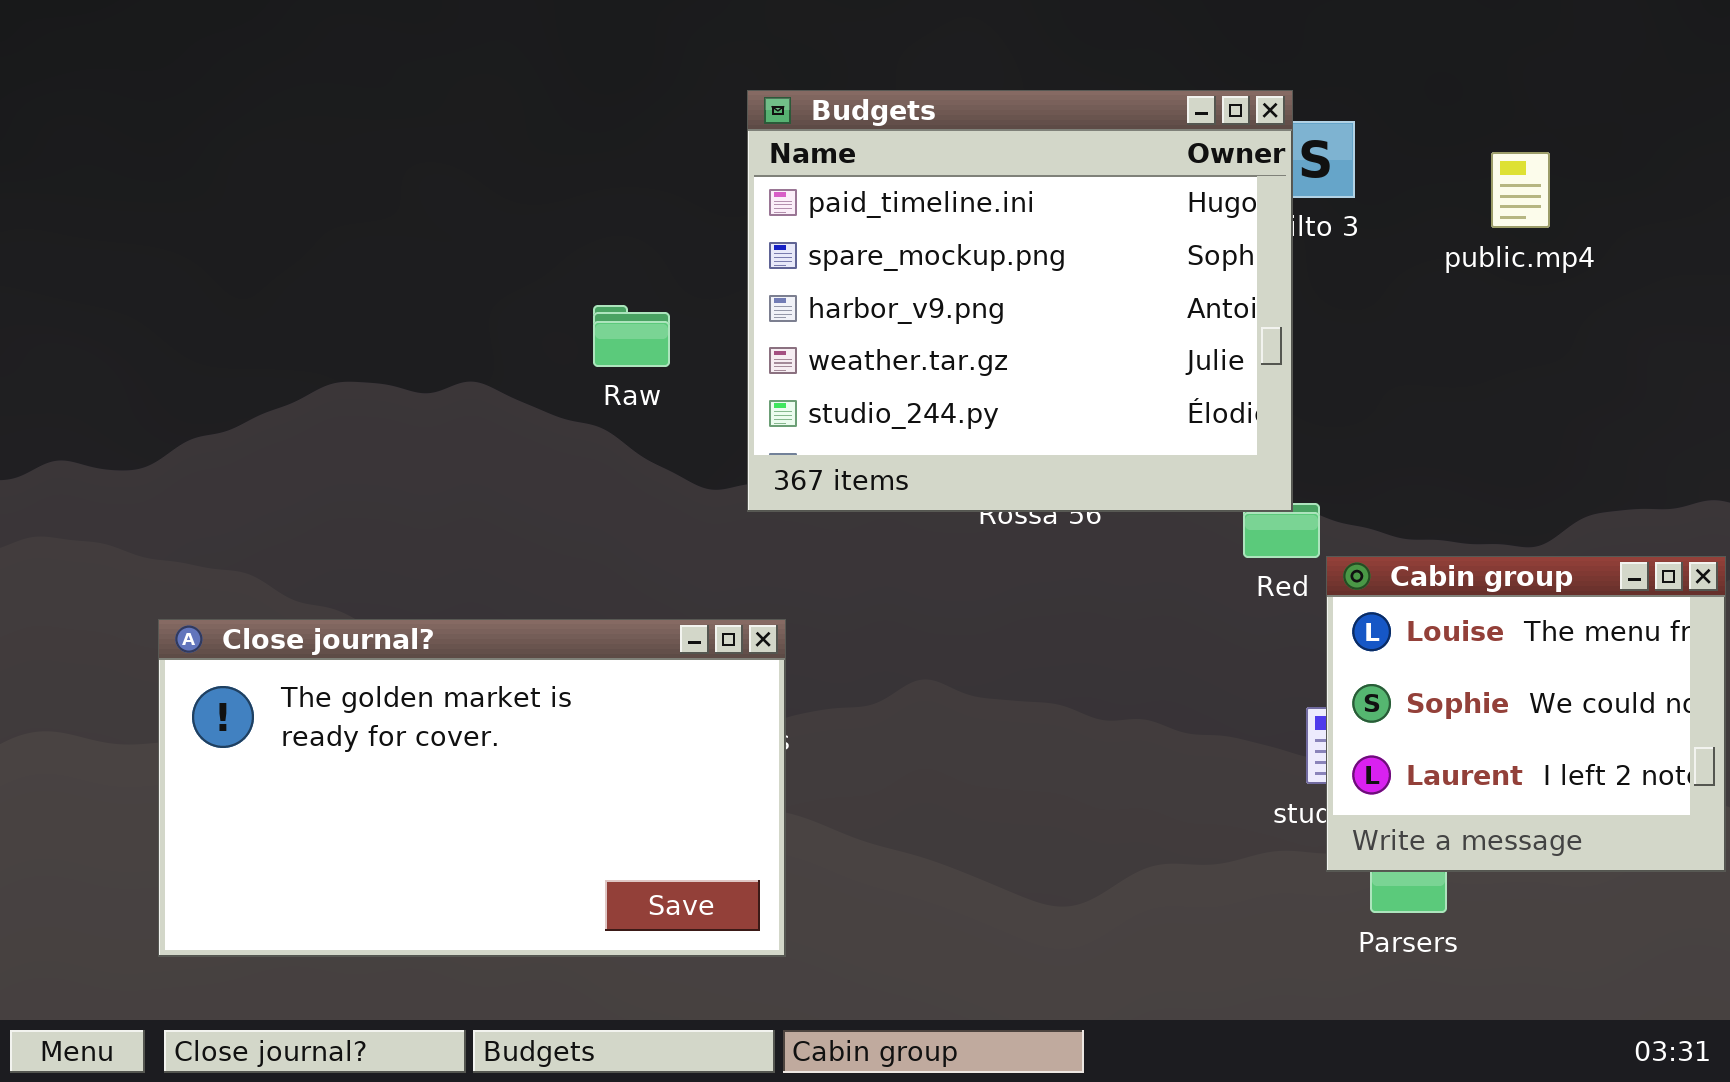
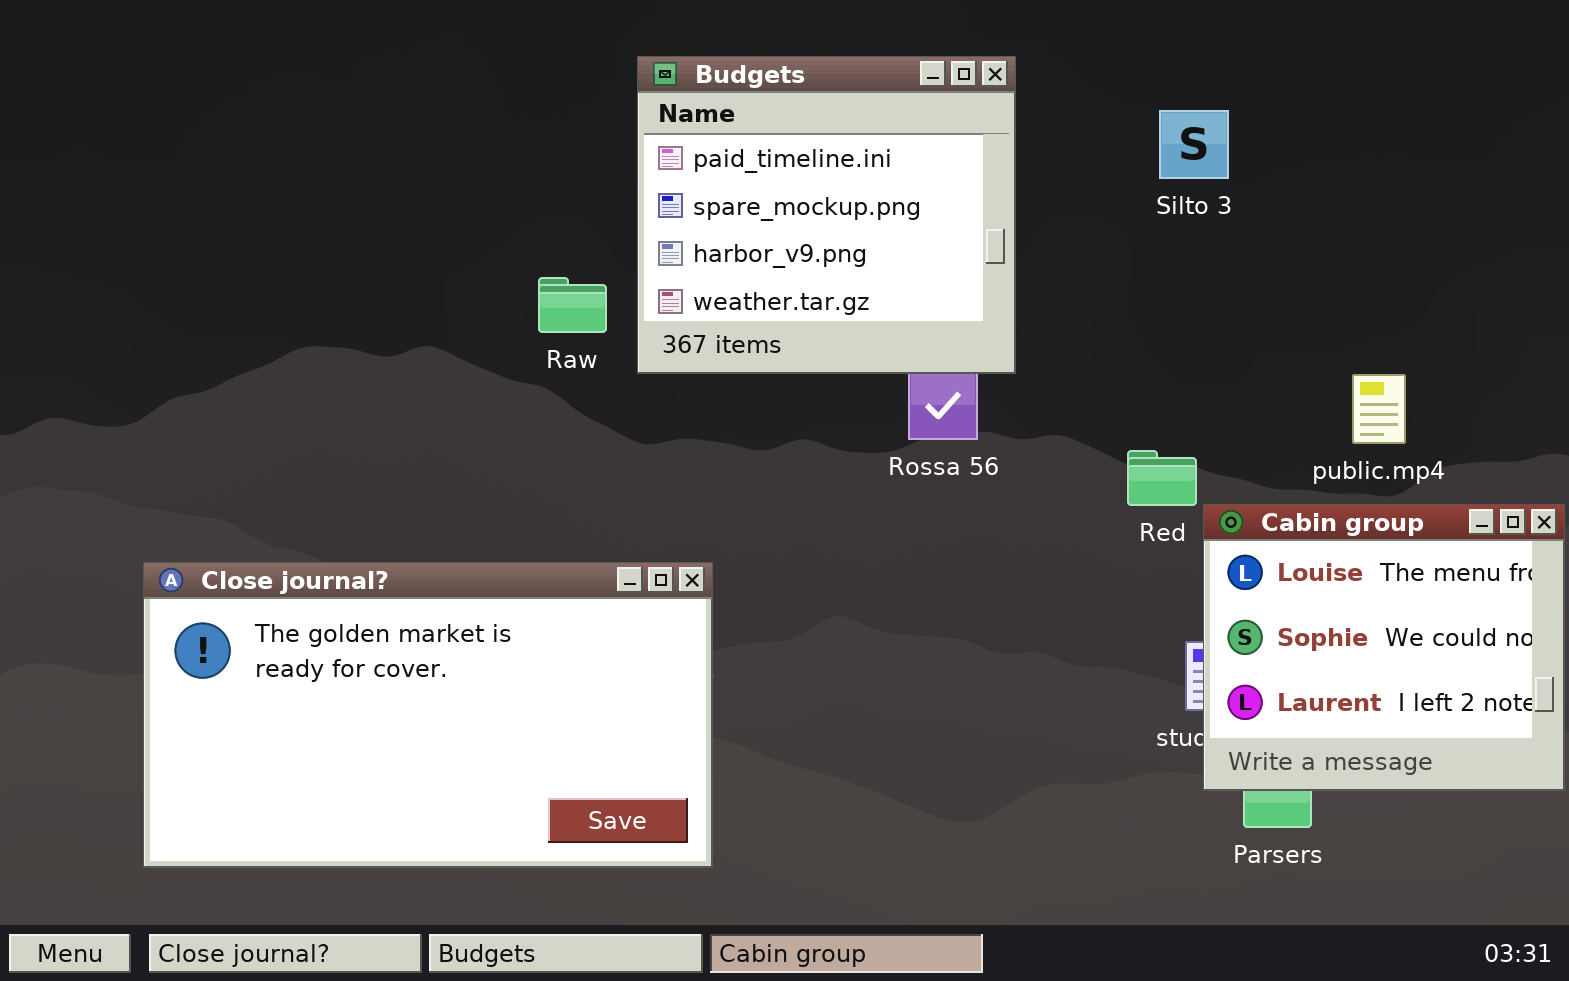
Budgets: [747,90,1293,512] -> [637,56,1016,374], moved, resized
public.mp4: [1491,152,1550,228] -> [1352,374,1406,444], moved

